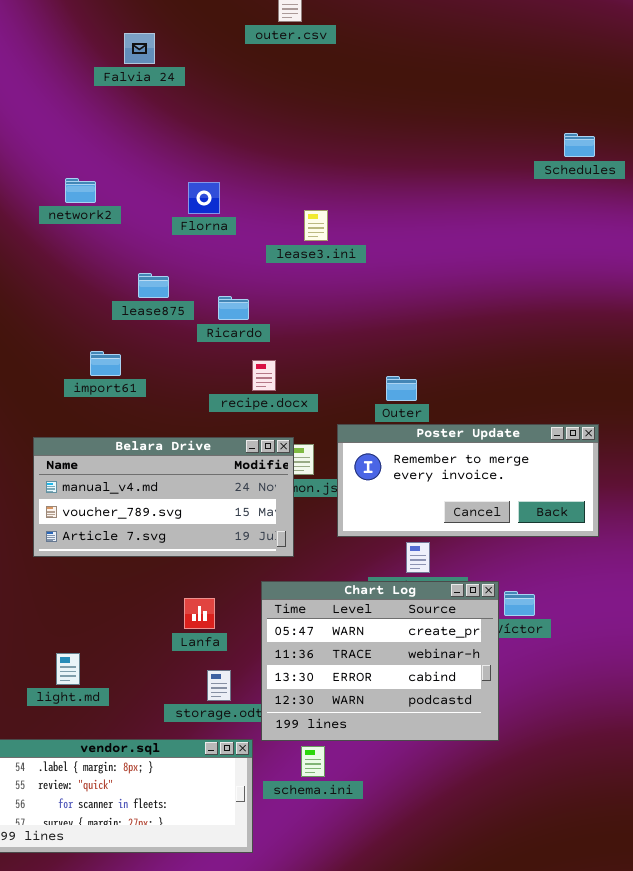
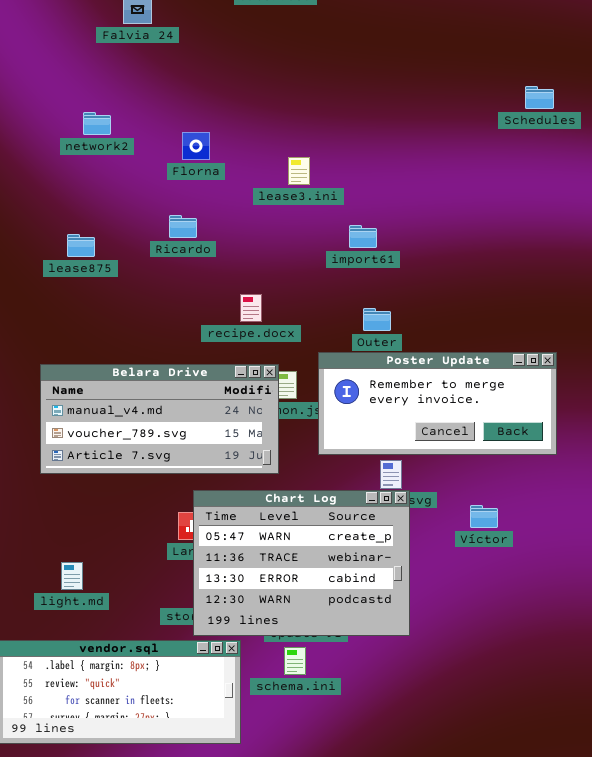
network2: [65,178,96,203] -> [83,112,111,135], moved
lease875: [138,273,169,298] -> [67,234,95,257], moved
Ricardo: [218,296,249,320] -> [169,215,197,238], moved
import61: [90,351,121,376] -> [349,225,377,248], moved
Chart Log: [261,581,499,741] -> [193,490,410,636], moved

